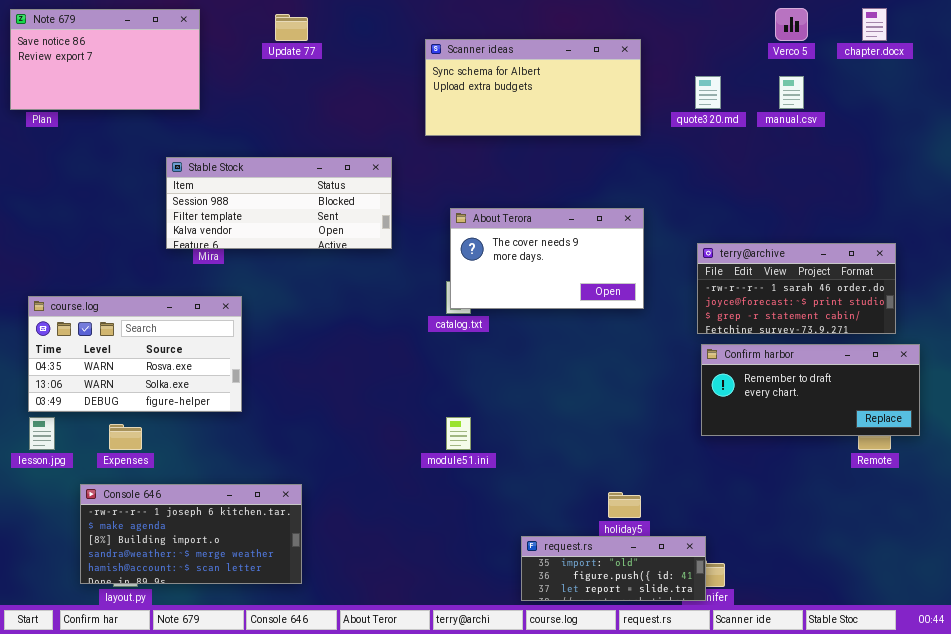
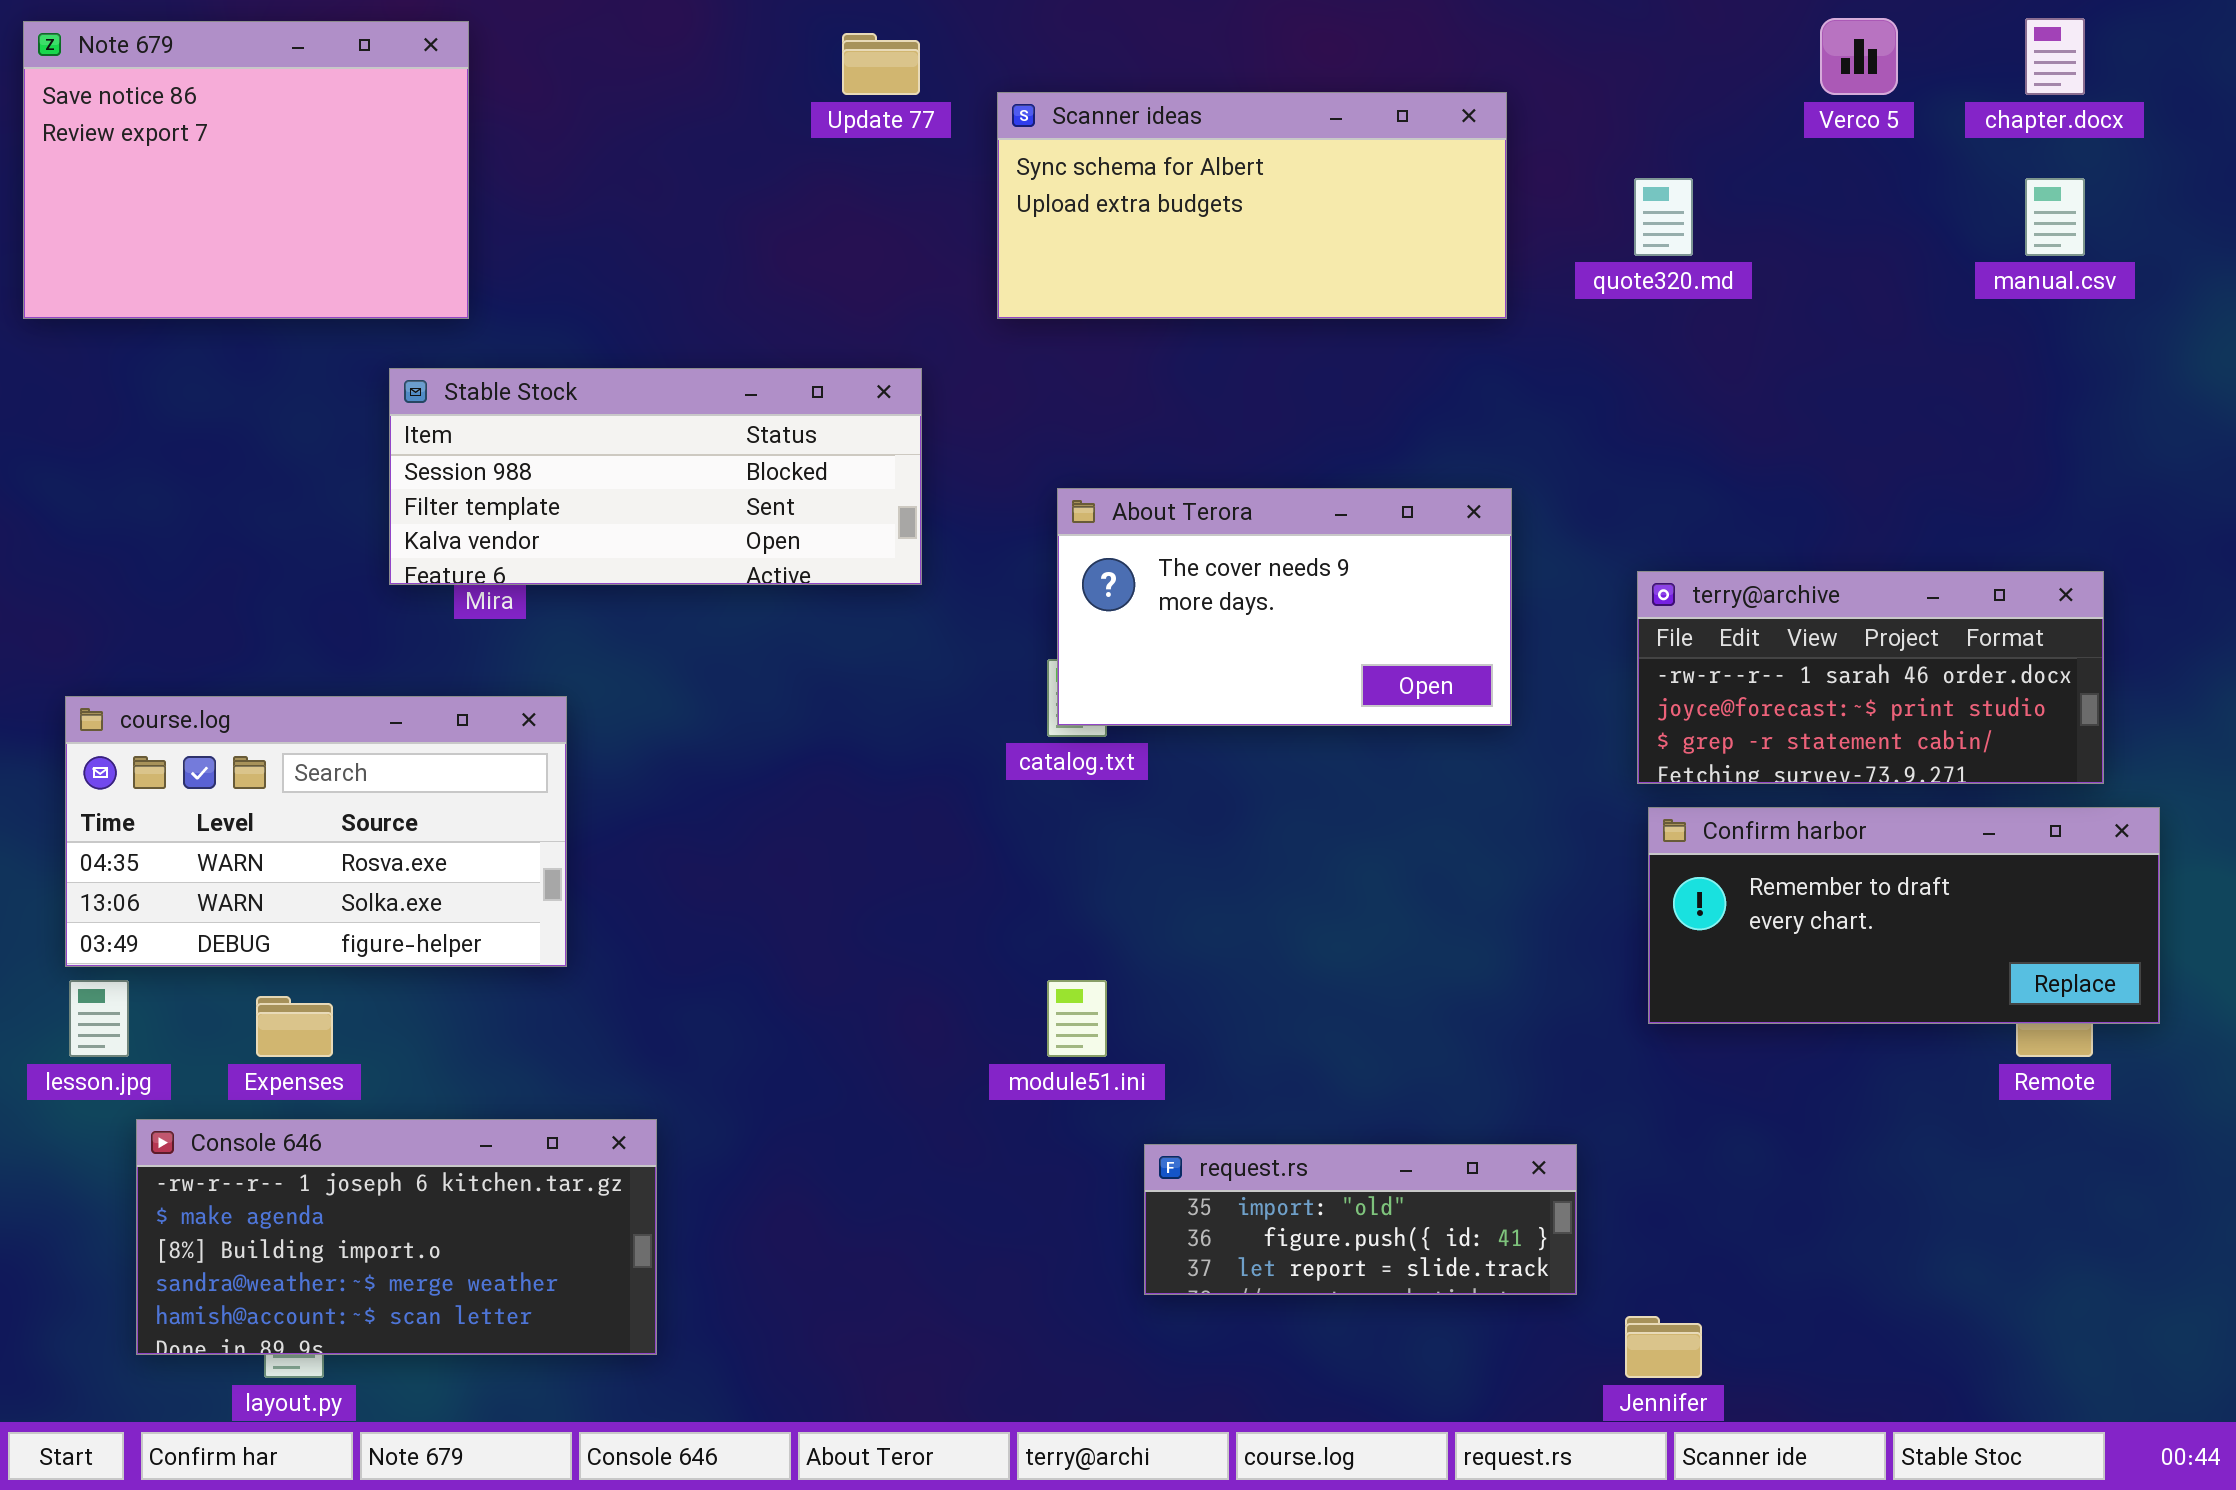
Note 679: [10,9,200,110] -> [23,21,469,319], resized
Update 77: [275,14,308,41] -> [842,33,920,95], moved
manual.csv: [779,76,804,109] -> [2025,178,2085,256], moved
Console 646: [80,484,302,584] -> [136,1119,657,1355], moved
request.rs: [521,536,706,601] -> [1144,1144,1577,1295], moved

